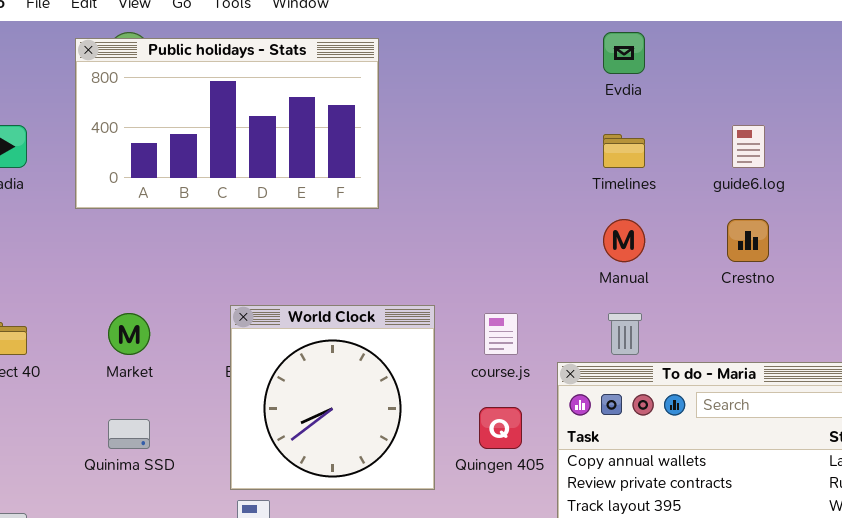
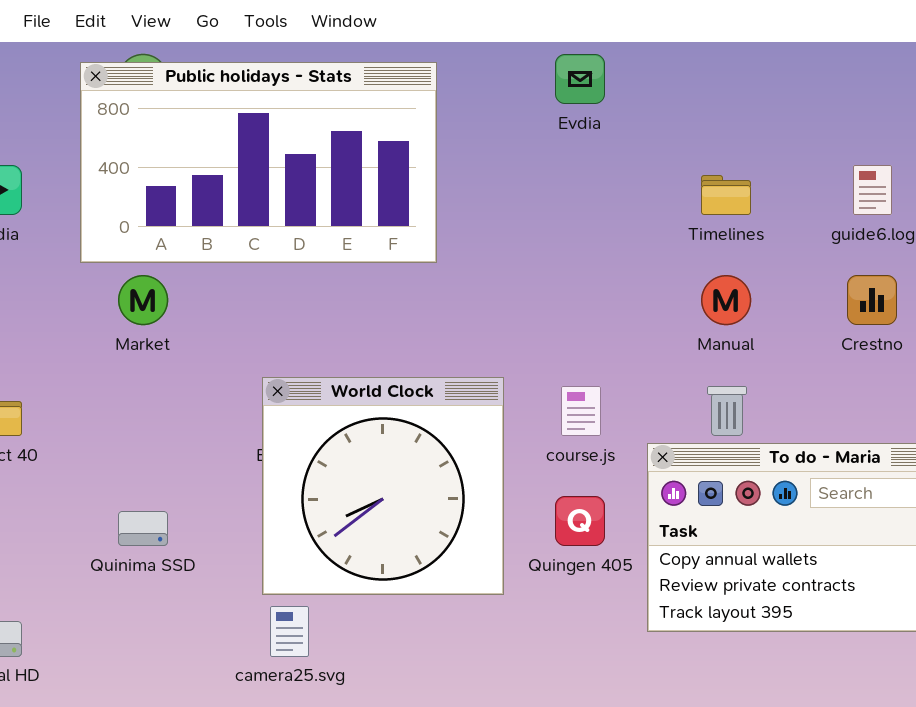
Evdia: [603,32,645,74] -> [555,54,605,104], moved
Market: [108,313,150,355] -> [118,275,168,325], moved

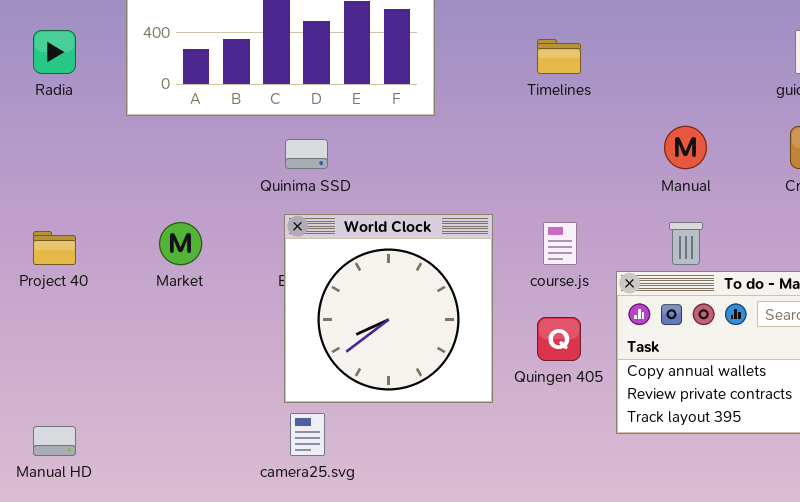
Timelines: [701,175,751,215] -> [537,39,581,74], moved
Market: [118,275,168,325] -> [159,222,202,265], moved
Quinima SSD: [118,511,168,546] -> [285,139,328,169], moved

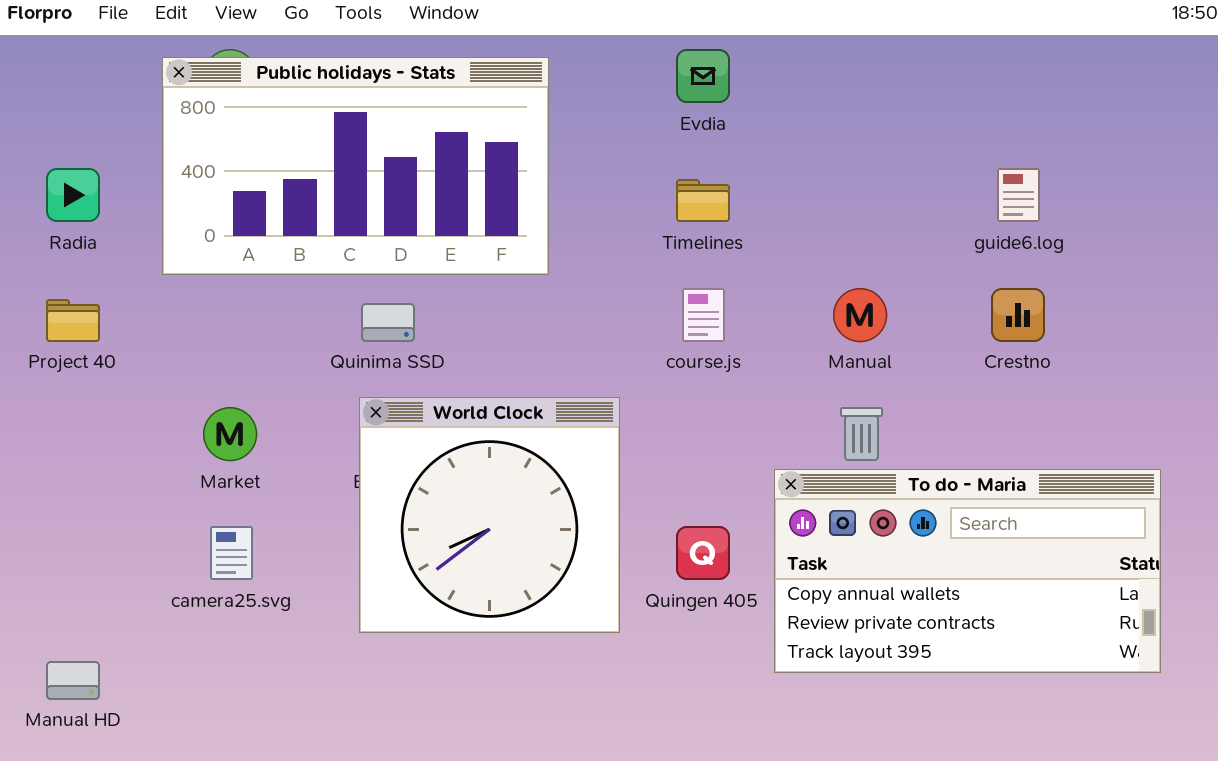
course.js: [543,222,577,265] -> [682,288,725,342], moved
Project 40: [33,231,76,265] -> [46,299,100,342], moved
camera25.svg: [290,413,325,456] -> [210,526,253,580], moved

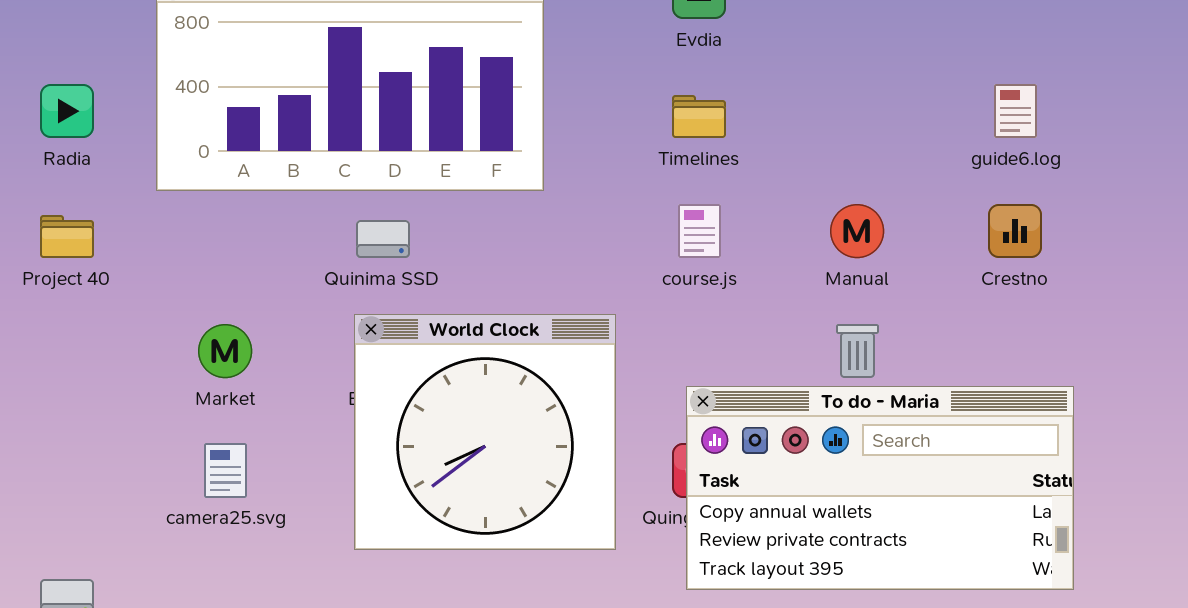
To do - Maria: [774,469,1161,673] -> [686,386,1074,590], moved

